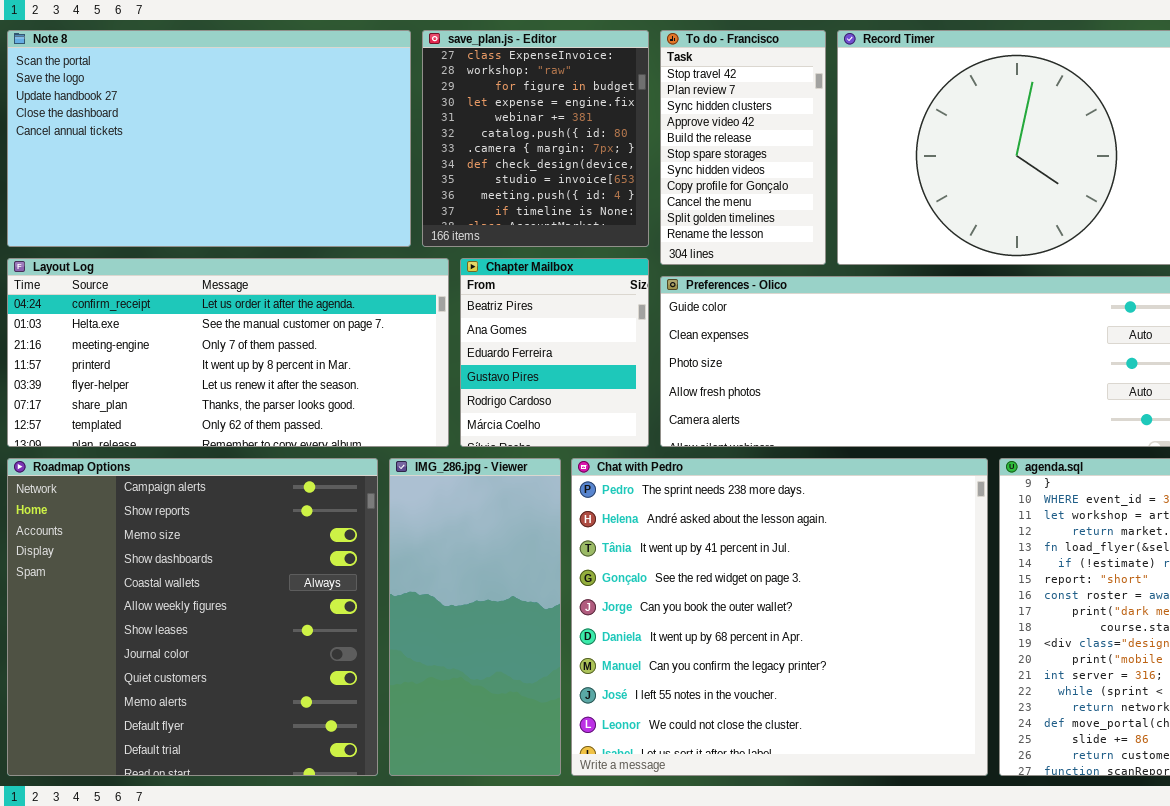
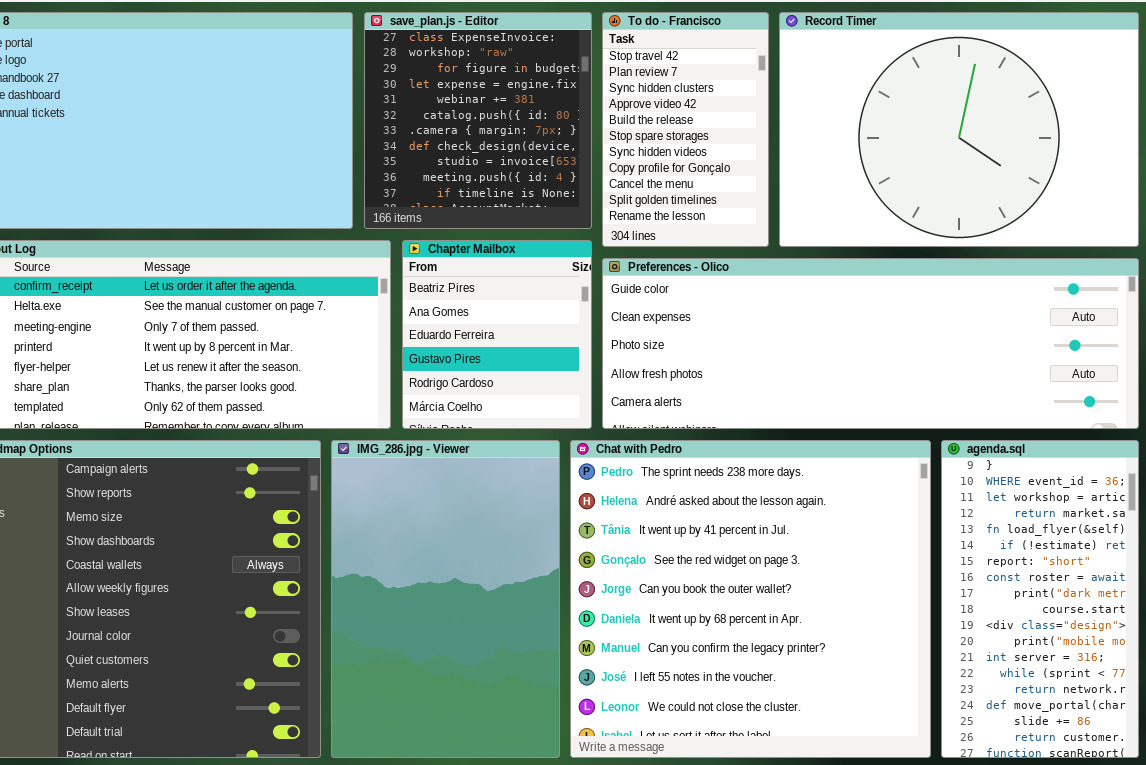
IMG_286.jpg - Viewer: [389,458,561,776] -> [331,440,560,758], resized
Chat with Pedro: [571,458,988,776] -> [570,440,931,758], resized

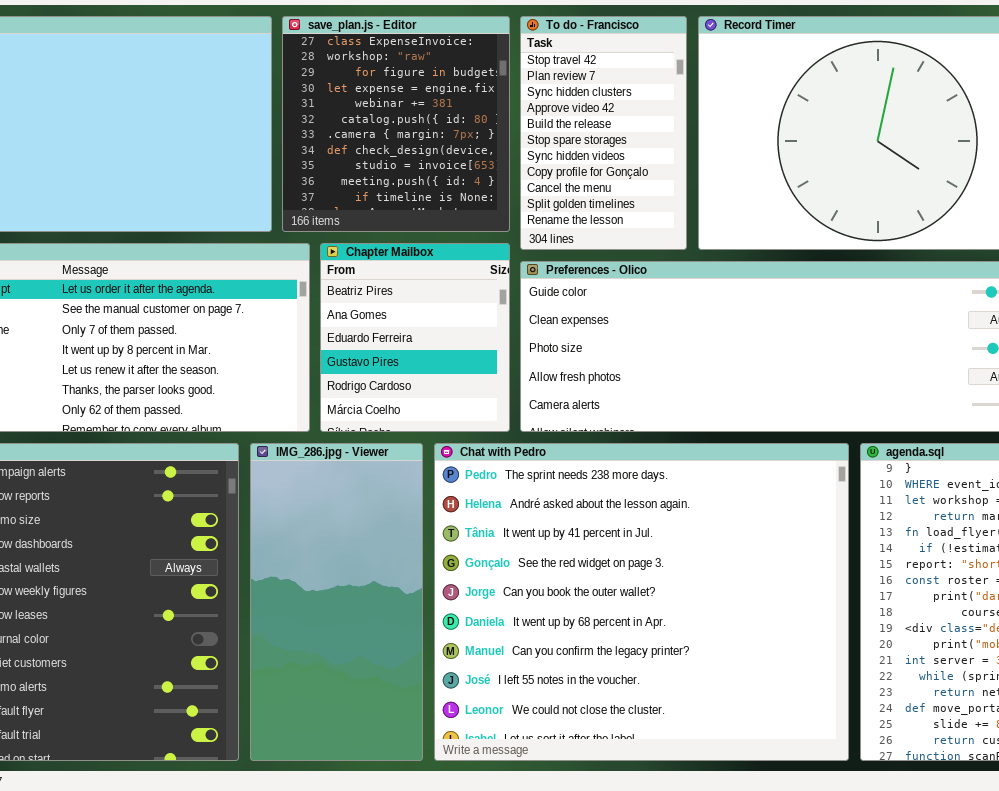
IMG_286.jpg - Viewer: [331,440,560,758] -> [250,443,423,761], resized
Chat with Pedro: [570,440,931,758] -> [434,443,849,761], resized

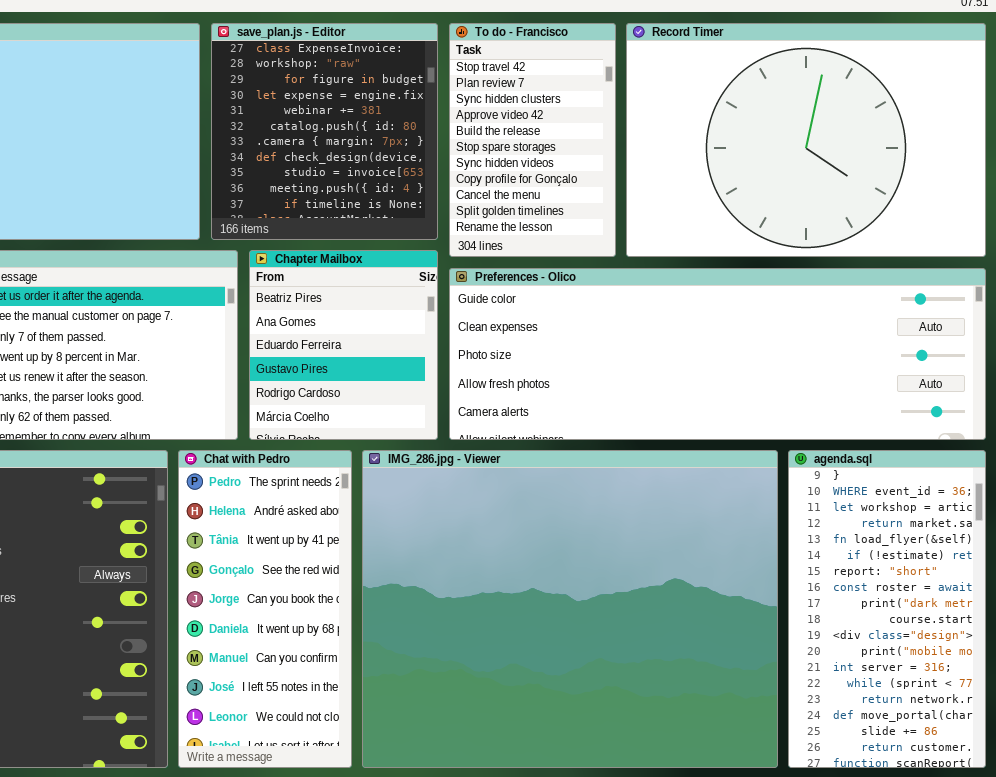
IMG_286.jpg - Viewer: [250,443,423,761] -> [362,450,778,768], moved, resized
Chat with Pedro: [434,443,849,761] -> [178,450,352,768], moved, resized

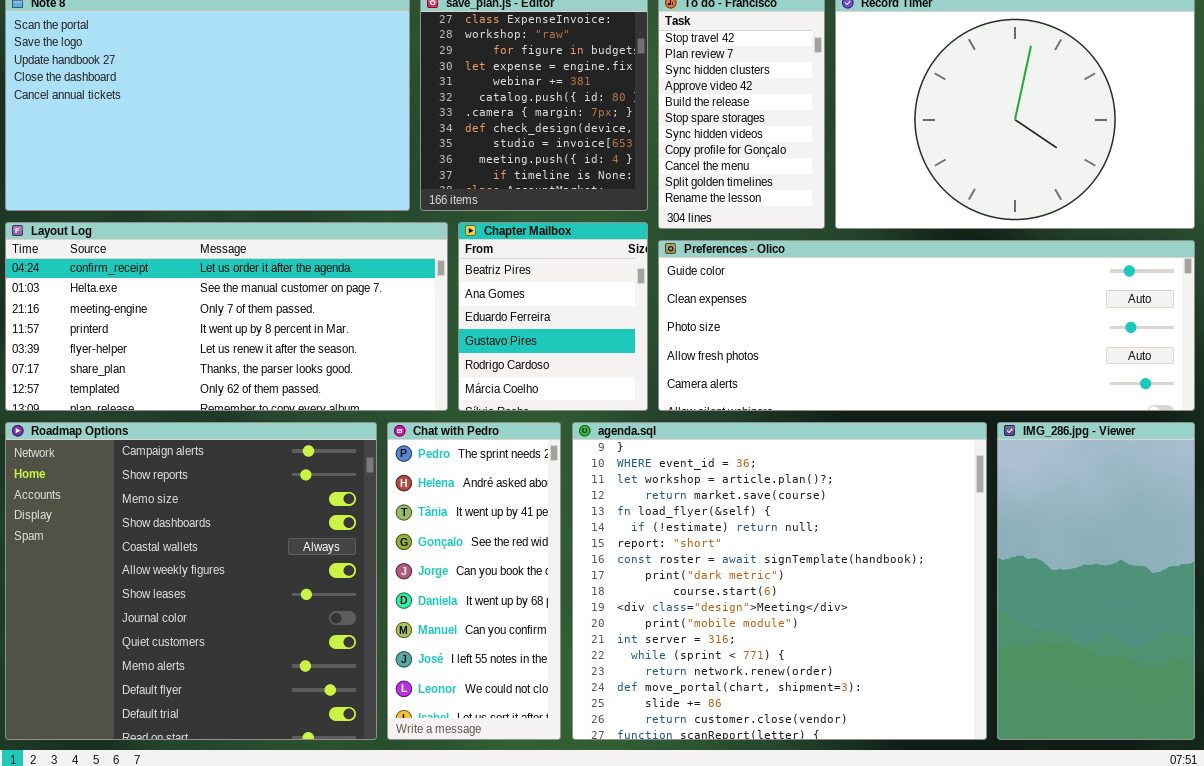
IMG_286.jpg - Viewer: [362,450,778,768] -> [997,422,1195,740], moved, resized
agenda.sql: [788,450,986,768] -> [572,422,987,740], moved, resized

